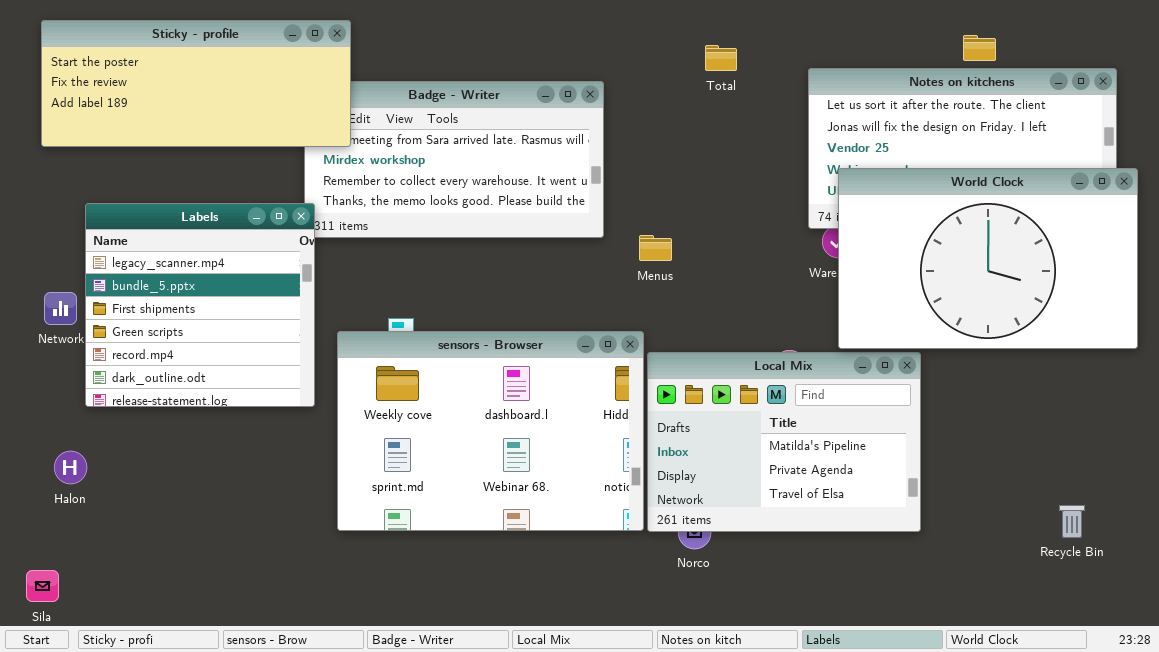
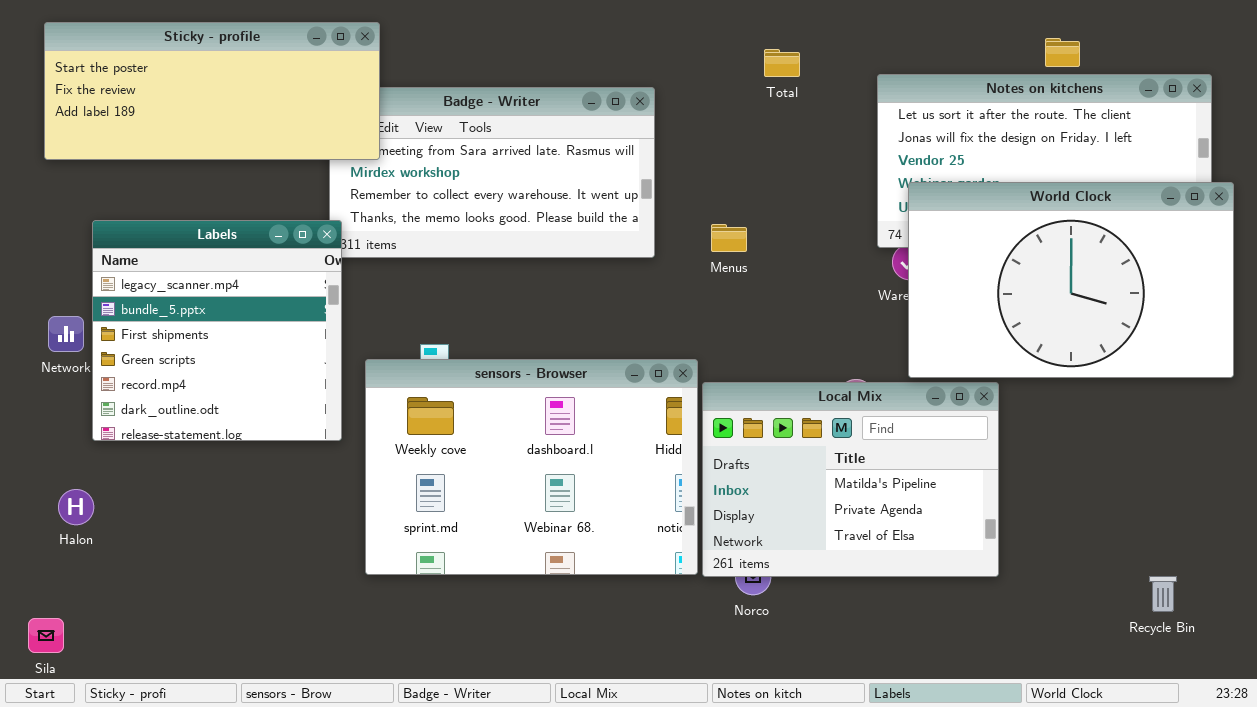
Menus: [639,235,672,261] -> [711,224,747,252], moved
Recycle Bin: [1059,505,1085,538] -> [1149,576,1177,612], moved

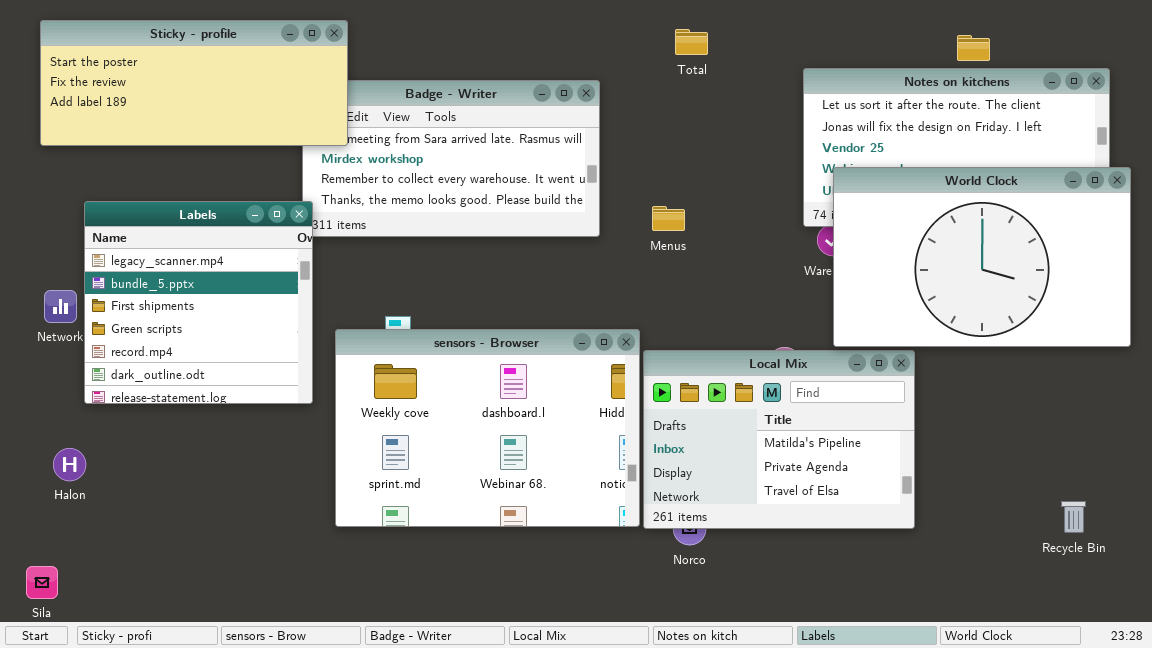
Total: [764,49,800,77] -> [675,29,708,55], moved
Recycle Bin: [1149,576,1177,612] -> [1061,501,1086,533], moved

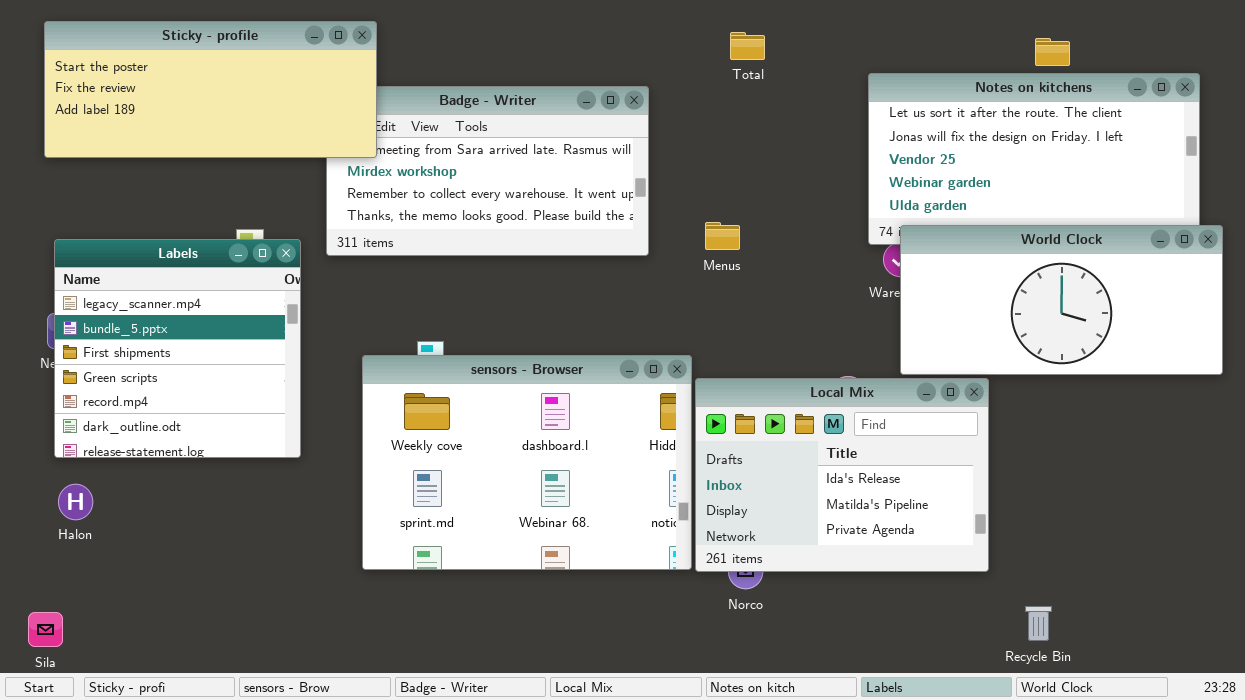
World Clock: [833,167,1131,347] -> [900,225,1223,375], resized
Labels: [84,201,313,404] -> [54,239,301,458], moved
Local Mix: [643,350,915,529] -> [695,378,989,572], scrolled up 1 row
Recycle Bin: [1061,501,1086,533] -> [1025,606,1052,641], moved

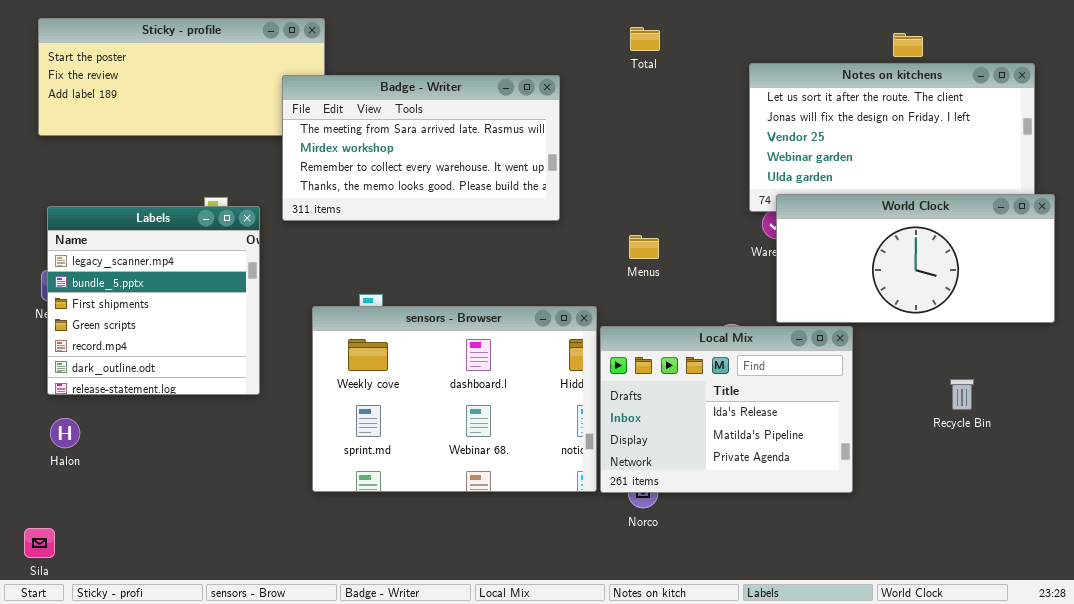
Badge - Writer: [326,86,649,256] -> [282,75,560,221], raised
Menus: [705,222,740,250] -> [629,235,659,259], moved
Recycle Bin: [1025,606,1052,641] -> [950,379,974,410], moved

